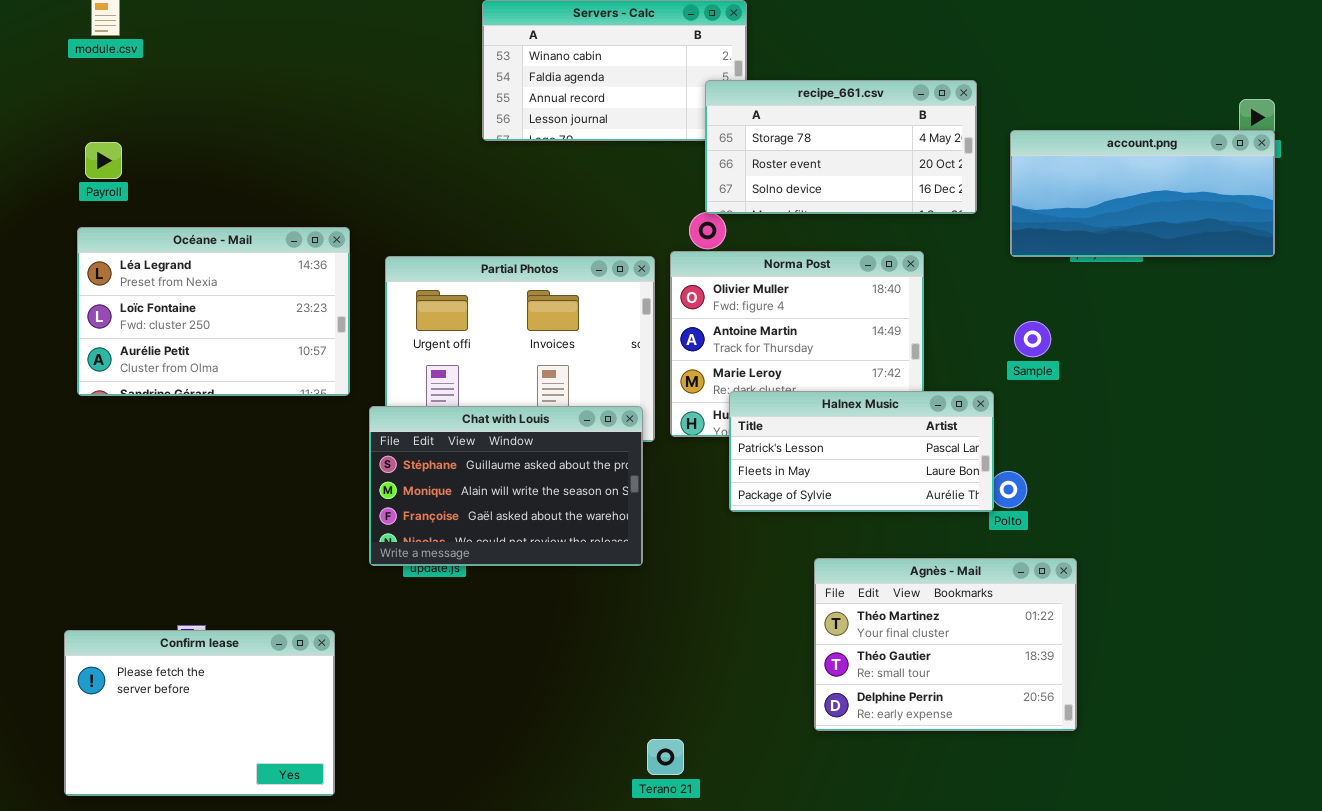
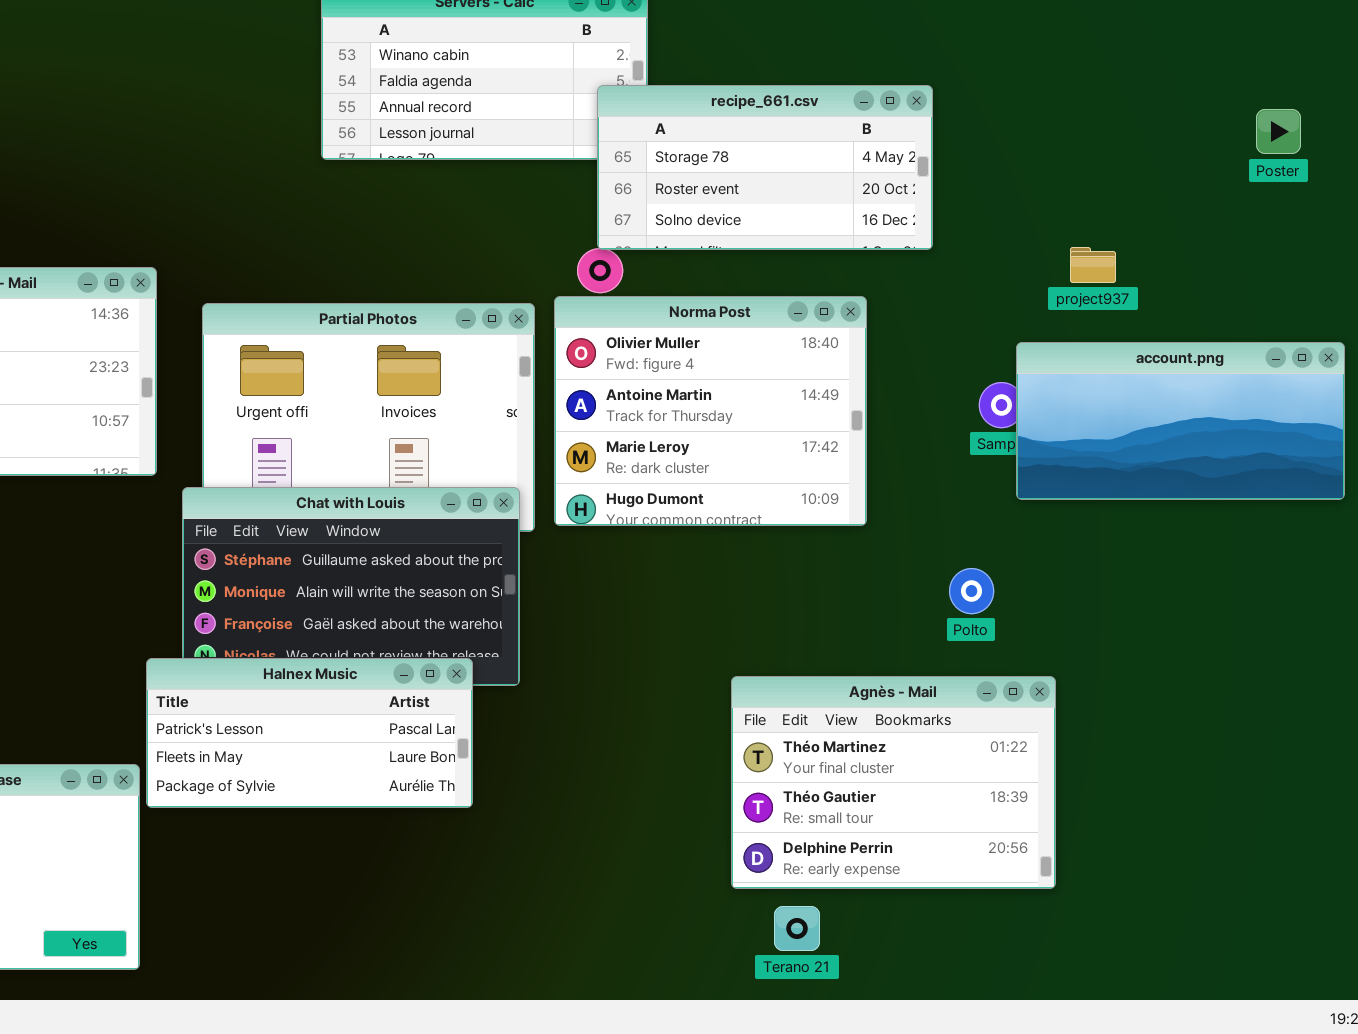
account.png: [1010,130,1275,257] -> [1016,342,1345,500], moved
Halnex Music: [729,391,994,512] -> [146,658,473,808], moved
Terano 21: [647,739,684,775] -> [774,906,820,951], moved

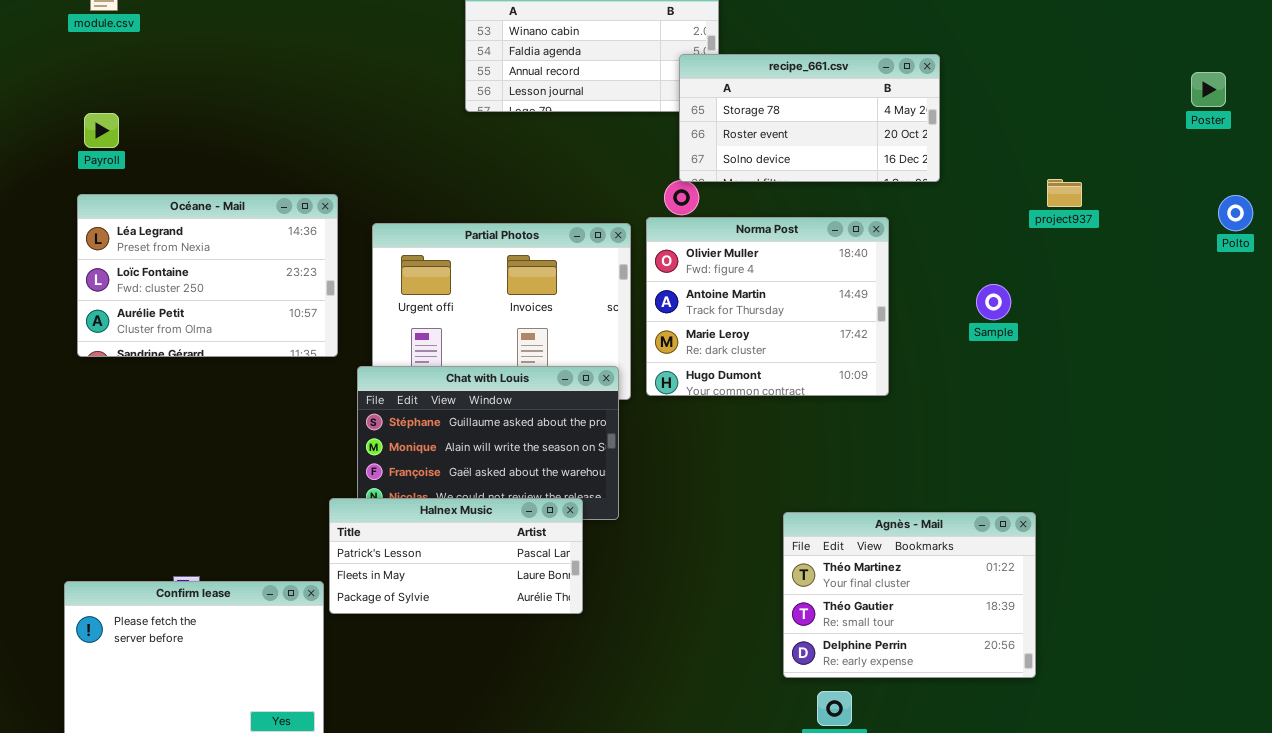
account.png: [1016,342,1345,500] -> none, closed
Polto: [949,568,994,614] -> [1218,195,1253,231], moved

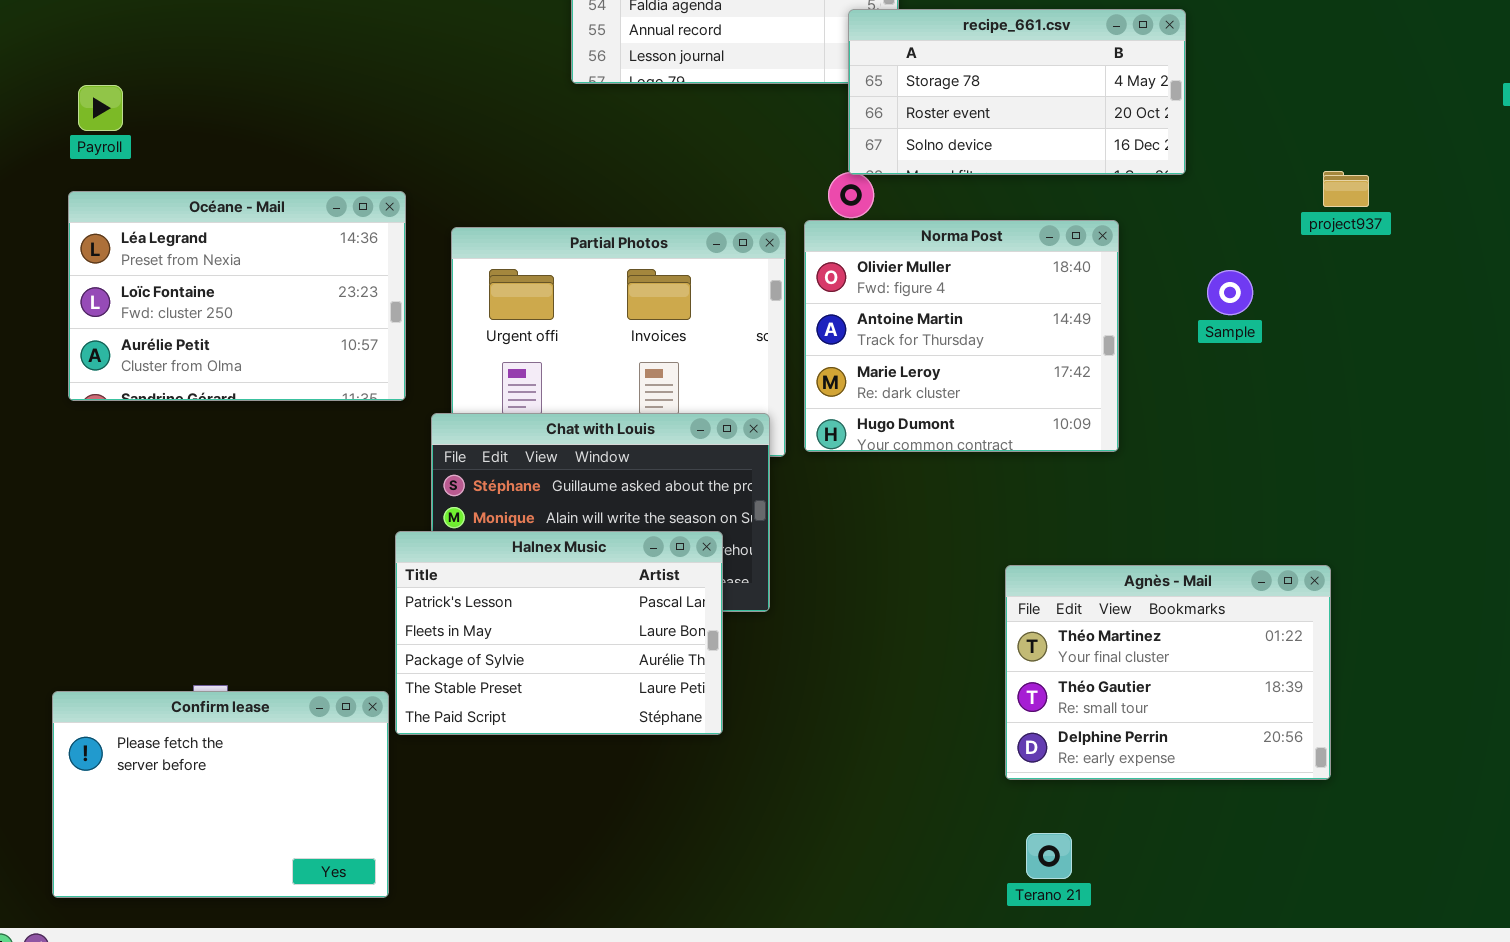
Sample: [976,284,1011,320] -> [1207,270,1253,315], moved
Halnex Music: [329,498,583,614] -> [395,531,723,735], resized
Agnès - Mail: [783,512,1036,678] -> [1005,565,1331,780], moved

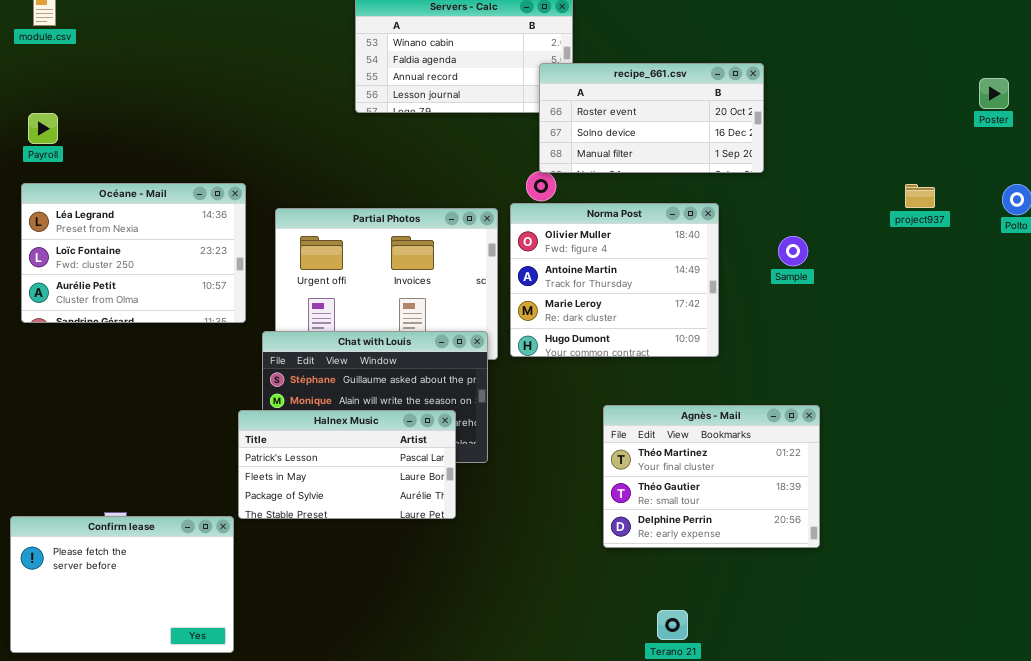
recipe_661.csv: [848,9,1186,175] -> [539,63,764,173], scrolled down 1 row
project937: [1323,171,1369,207] -> [905,184,935,208], moved
Halnex Music: [395,531,723,735] -> [238,410,456,519], resized
Agnès - Mail: [1005,565,1331,780] -> [603,405,820,548], moved

